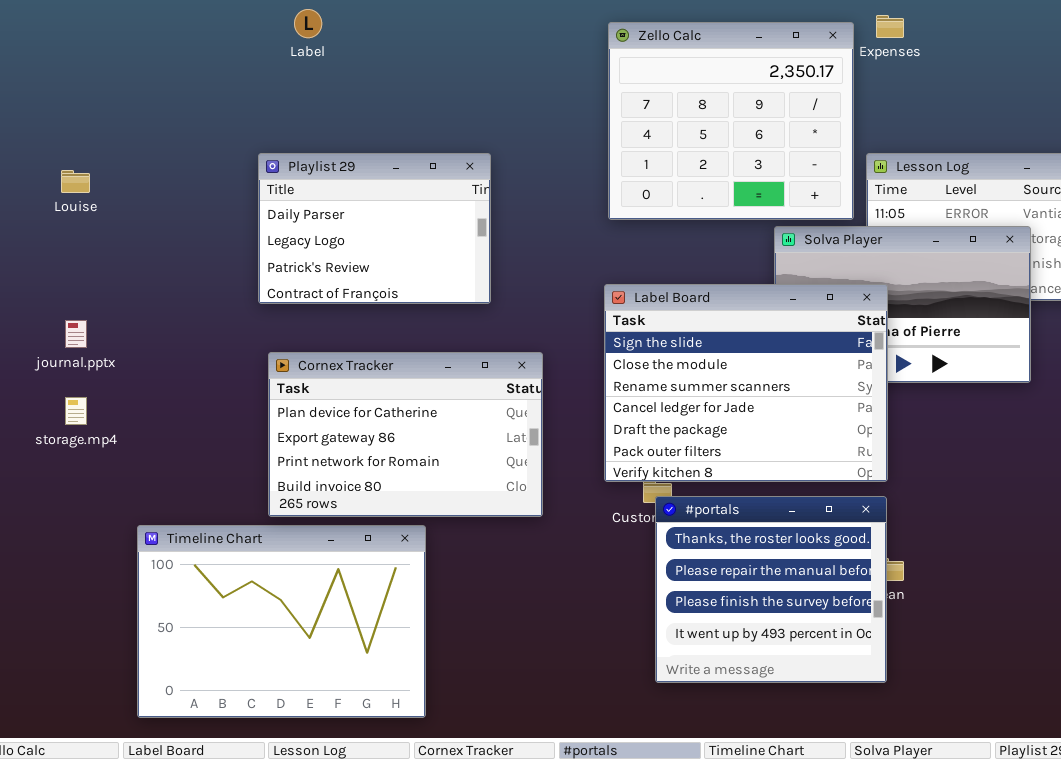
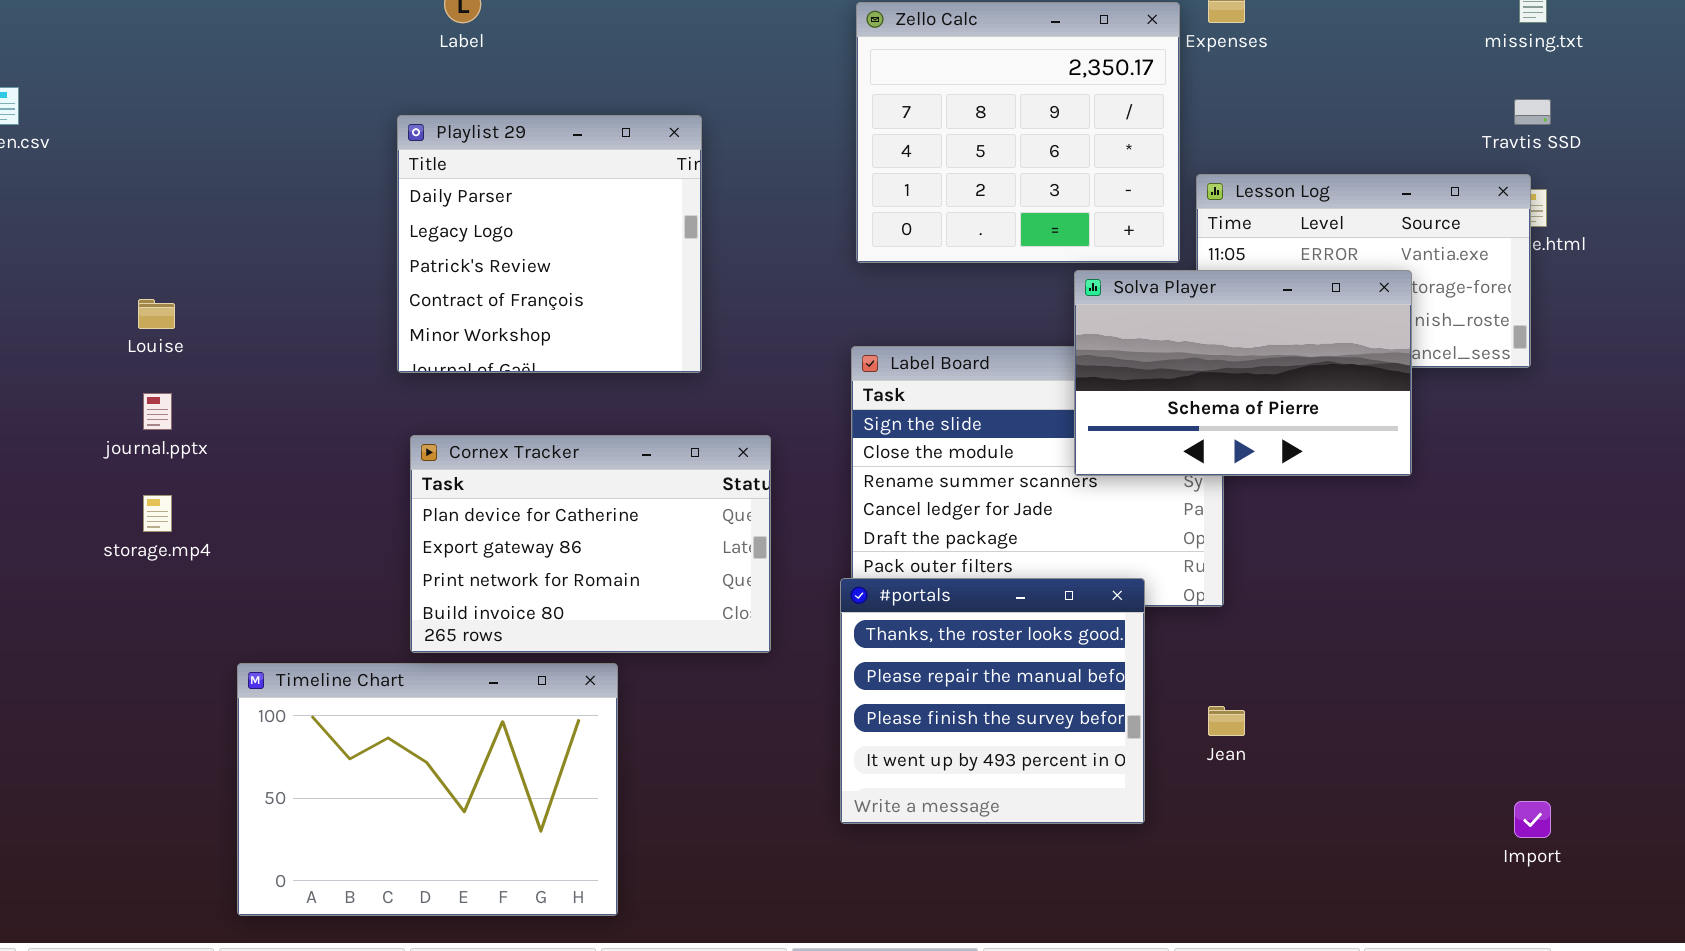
Playlist 29: [258,153,491,304] -> [397,115,702,373], resized
Louise: [61,170,90,193] -> [138,299,175,329], moved
Solva Player: [774,226,1031,383] -> [1074,270,1412,476], raised
#portals: [655,496,887,683] -> [840,578,1145,824], moved

